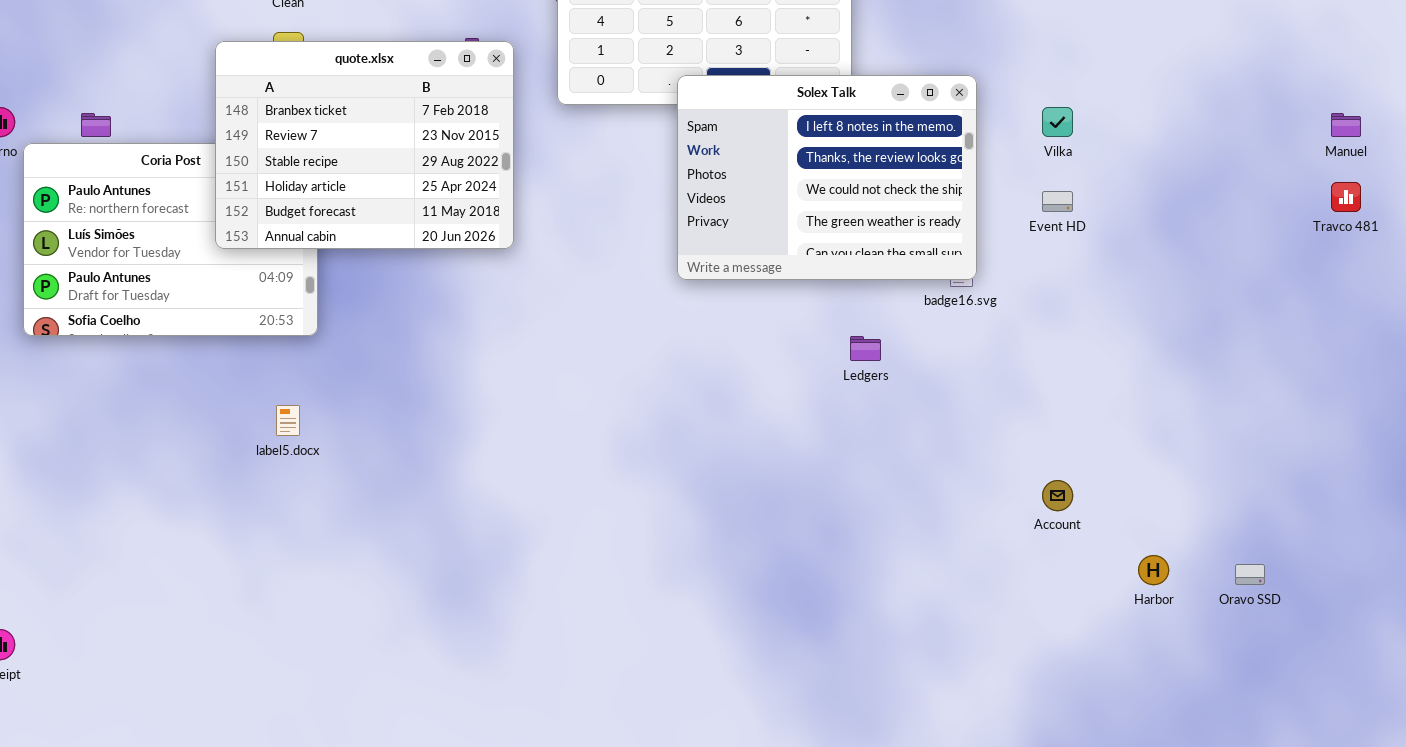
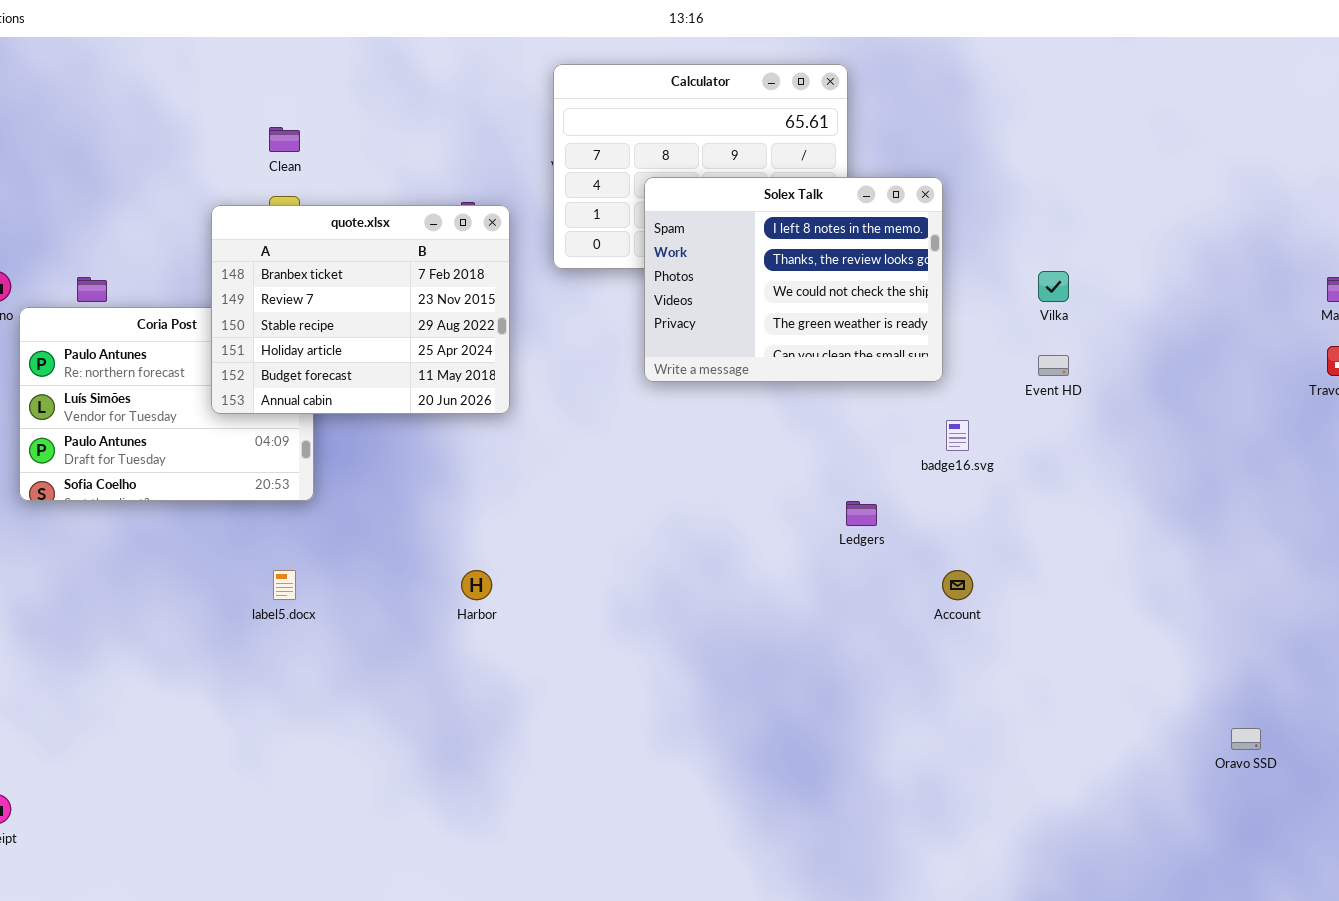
Solex Talk: [677,75,977,280] -> [644,177,943,382], moved
Account: [1042,480,1073,511] -> [942,570,973,600], moved
Harbor: [1138,555,1169,585] -> [461,570,492,600], moved

